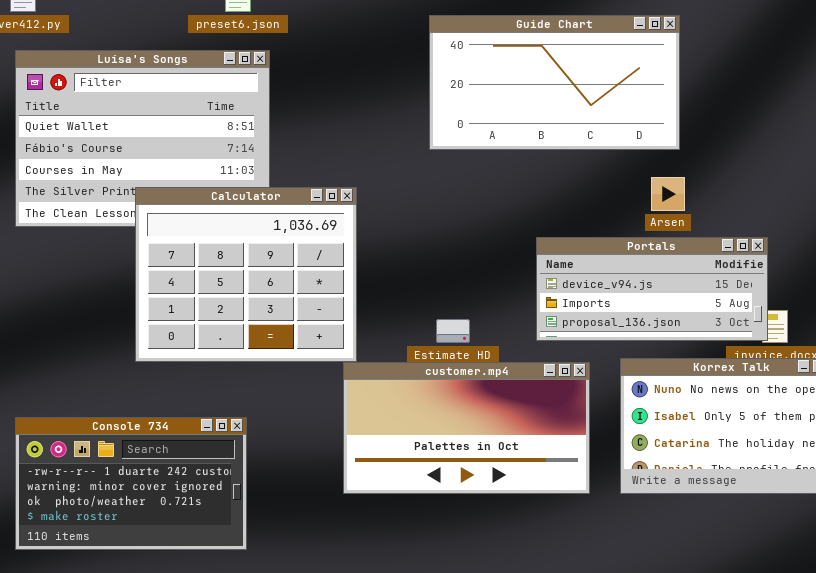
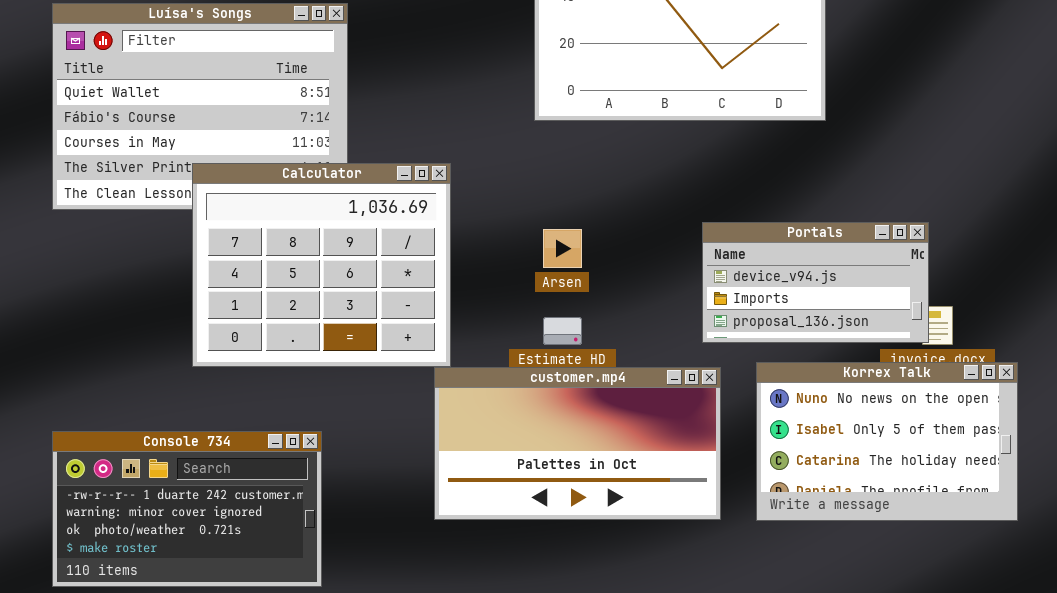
Arsen: [651,177,685,211] -> [543,229,582,268], moved
Portals: [536,237,768,341] -> [702,222,929,343], resized

